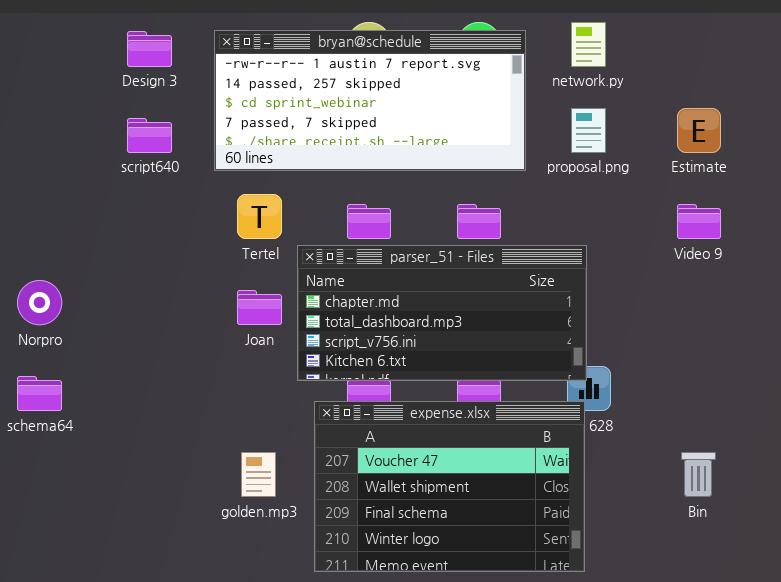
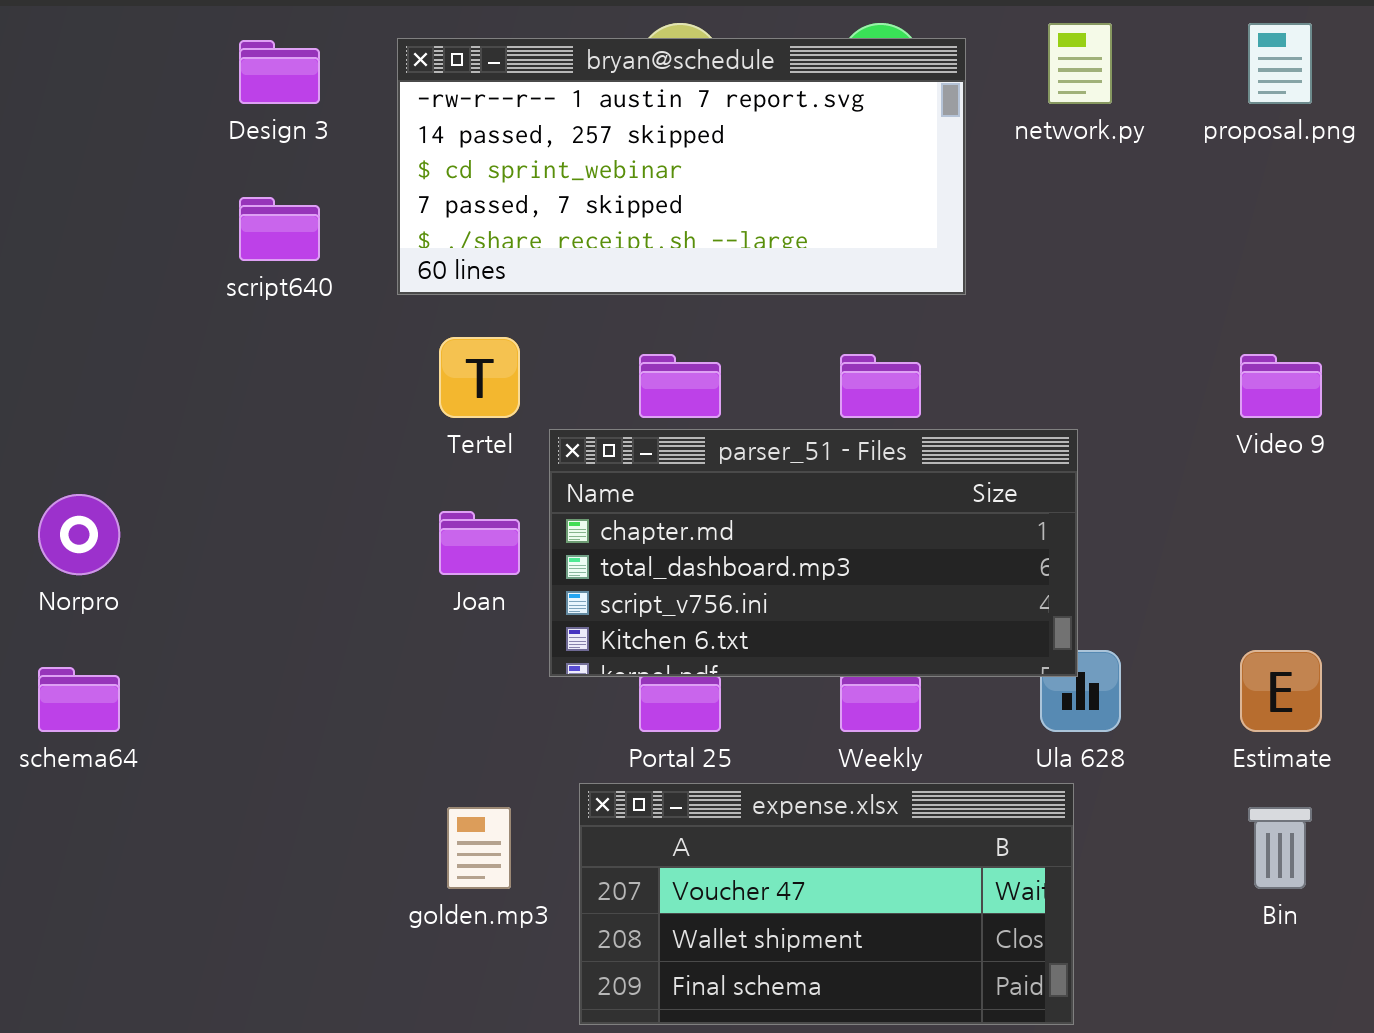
proposal.png: [571,108,606,153] -> [1248,23,1312,104], moved
Estimate: [677,108,721,153] -> [1240,650,1322,732], moved
expense.xlsx: [314,401,585,572] -> [579,783,1074,1025], resized

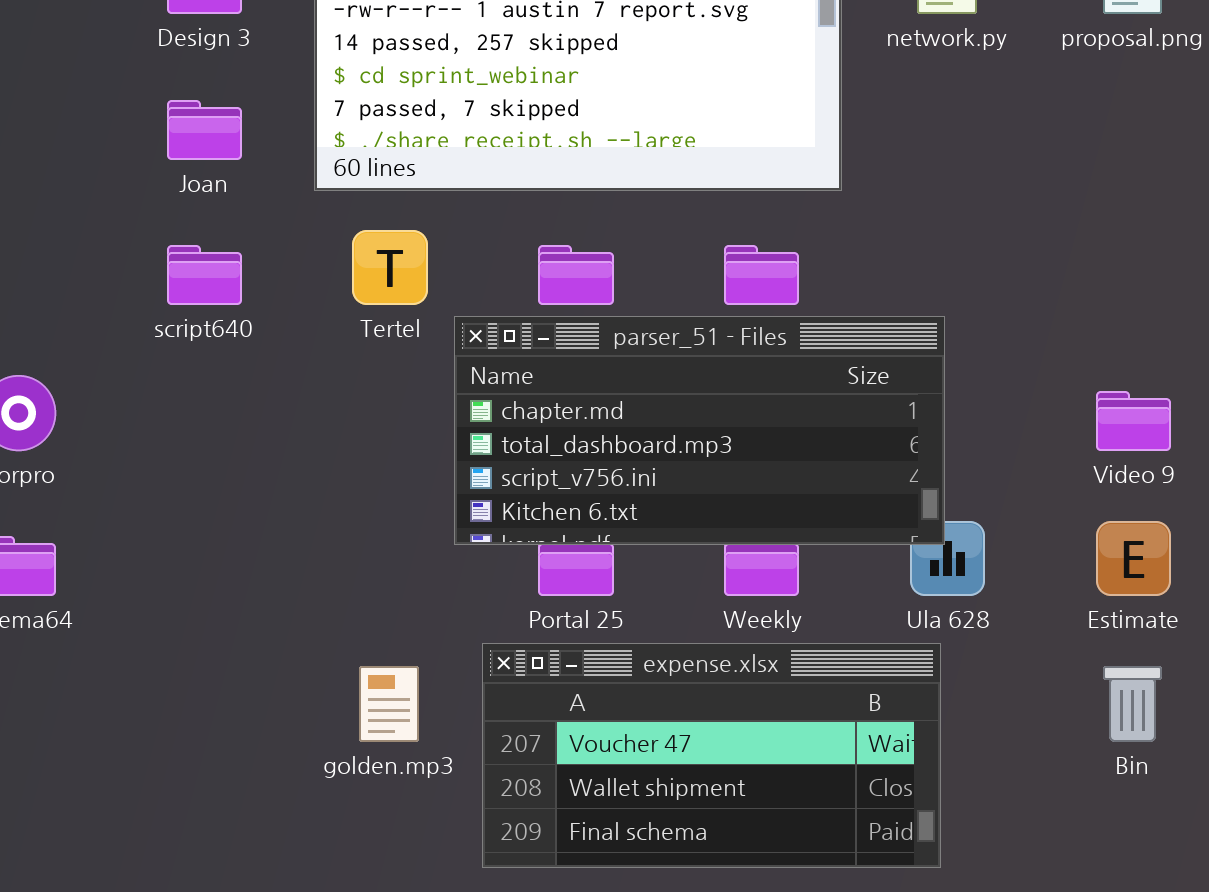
script640: [239,197,320,261] -> [167,245,242,305], moved
Video 9: [1240,354,1322,418] -> [1096,391,1171,451], moved
Joan: [439,511,520,575] -> [167,100,242,160], moved

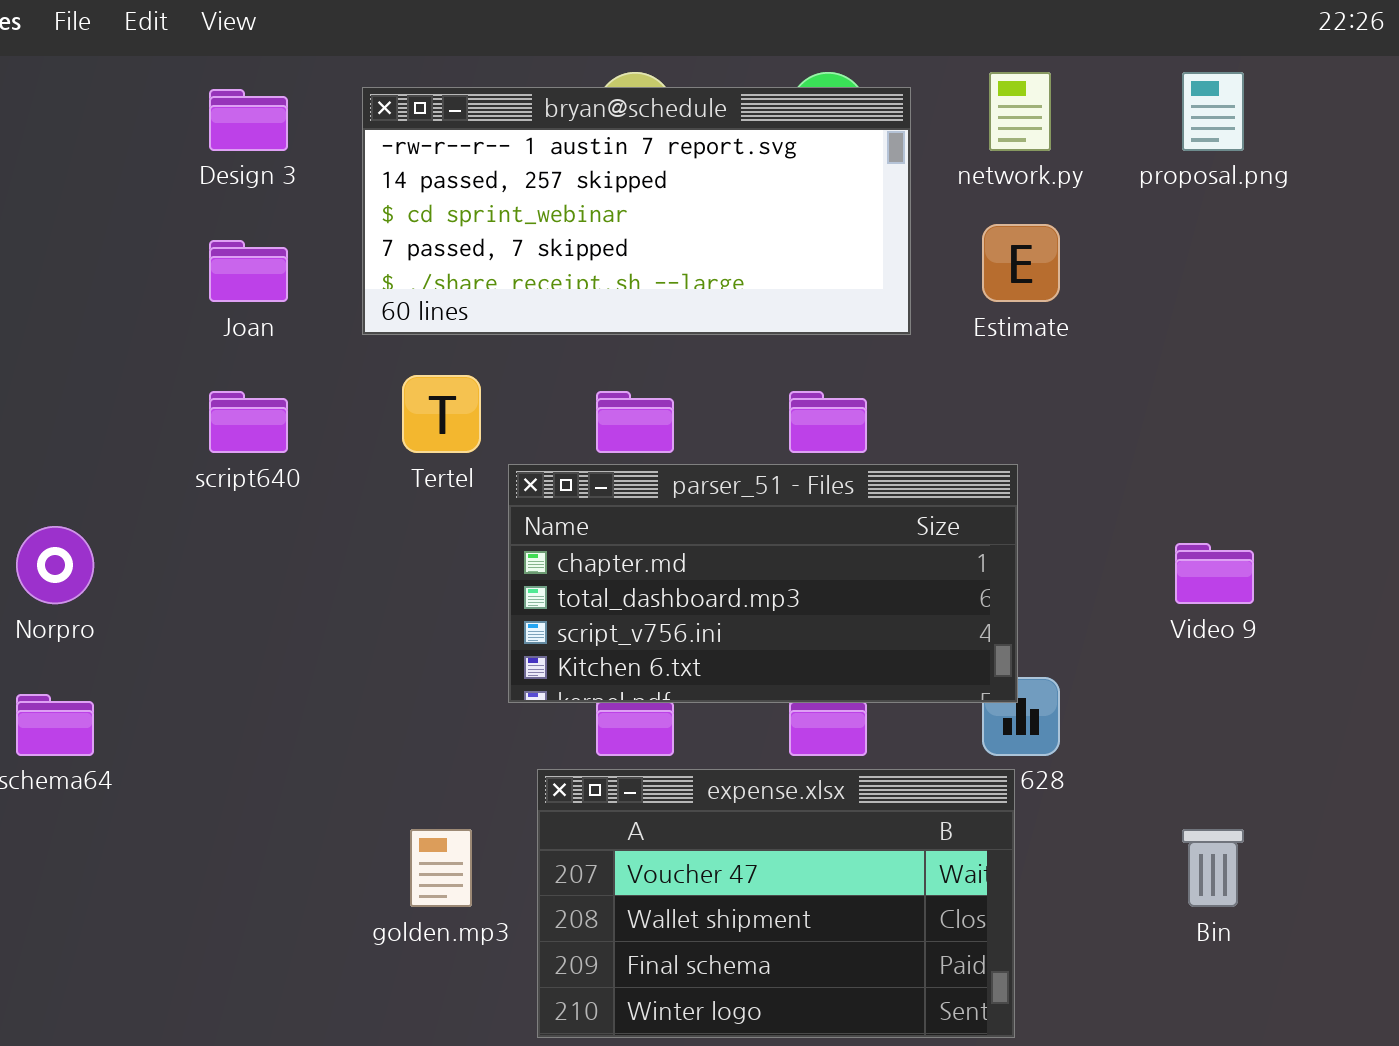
Estimate: [1096,521,1171,596] -> [982,224,1060,302], moved
expense.xlsx: [482,643,941,868] -> [537,769,1015,1038], resized

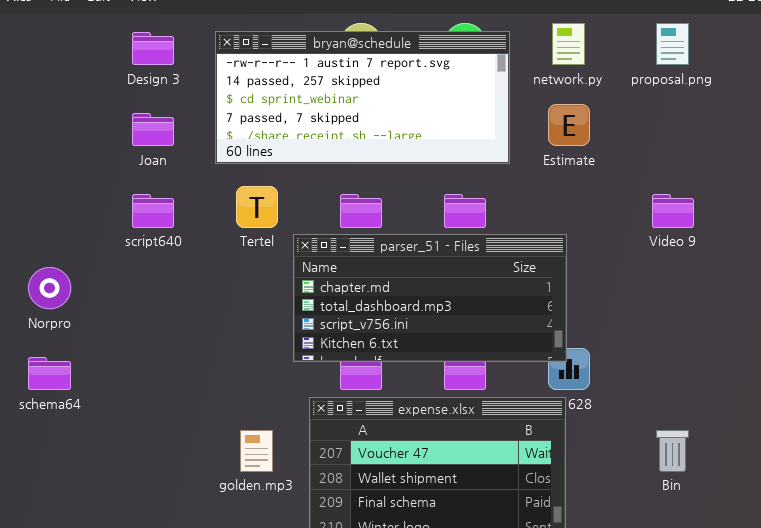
Video 9: [1175,543,1254,604] -> [652,194,694,228], moved

